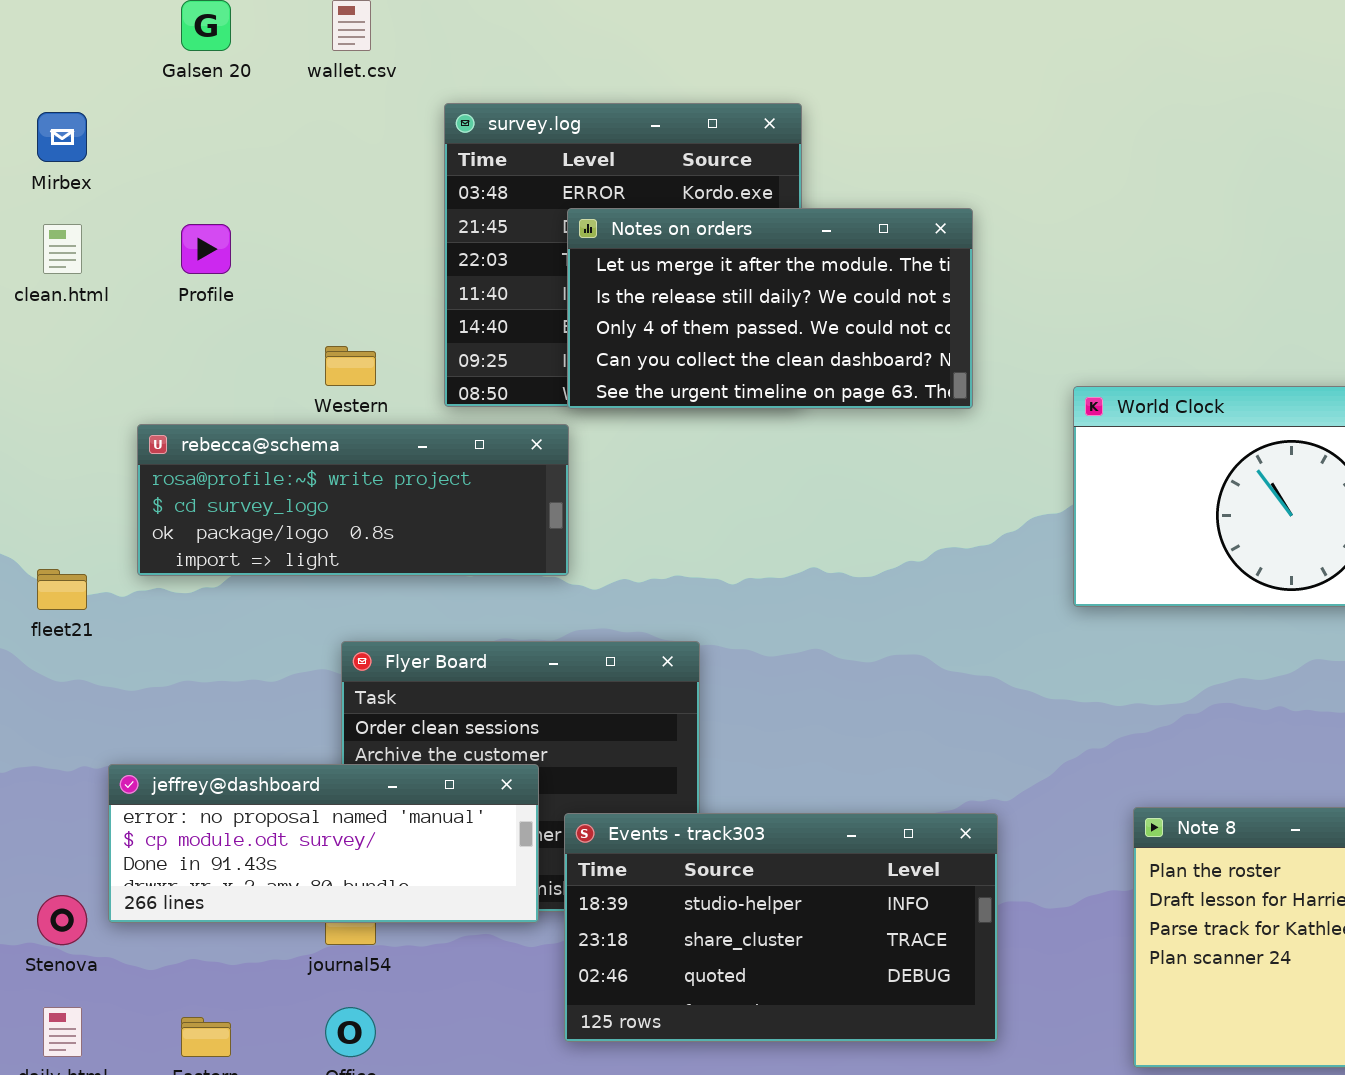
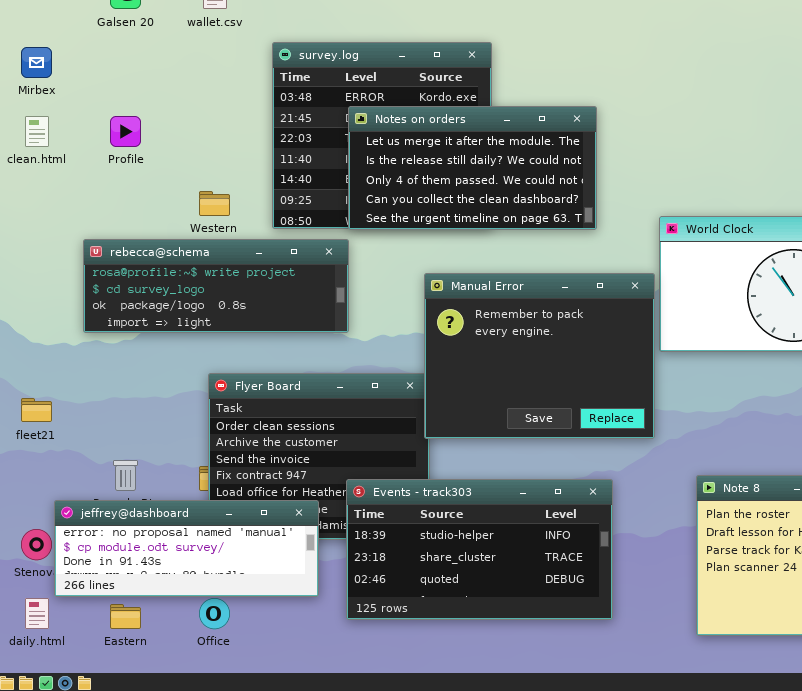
Manual Error: none -> [424,273,655,439], opened
fleet21: [37,569,87,610] -> [21,398,52,422], moved
jeffrey@dashboard: [108,764,539,923] -> [54,500,319,597], moved

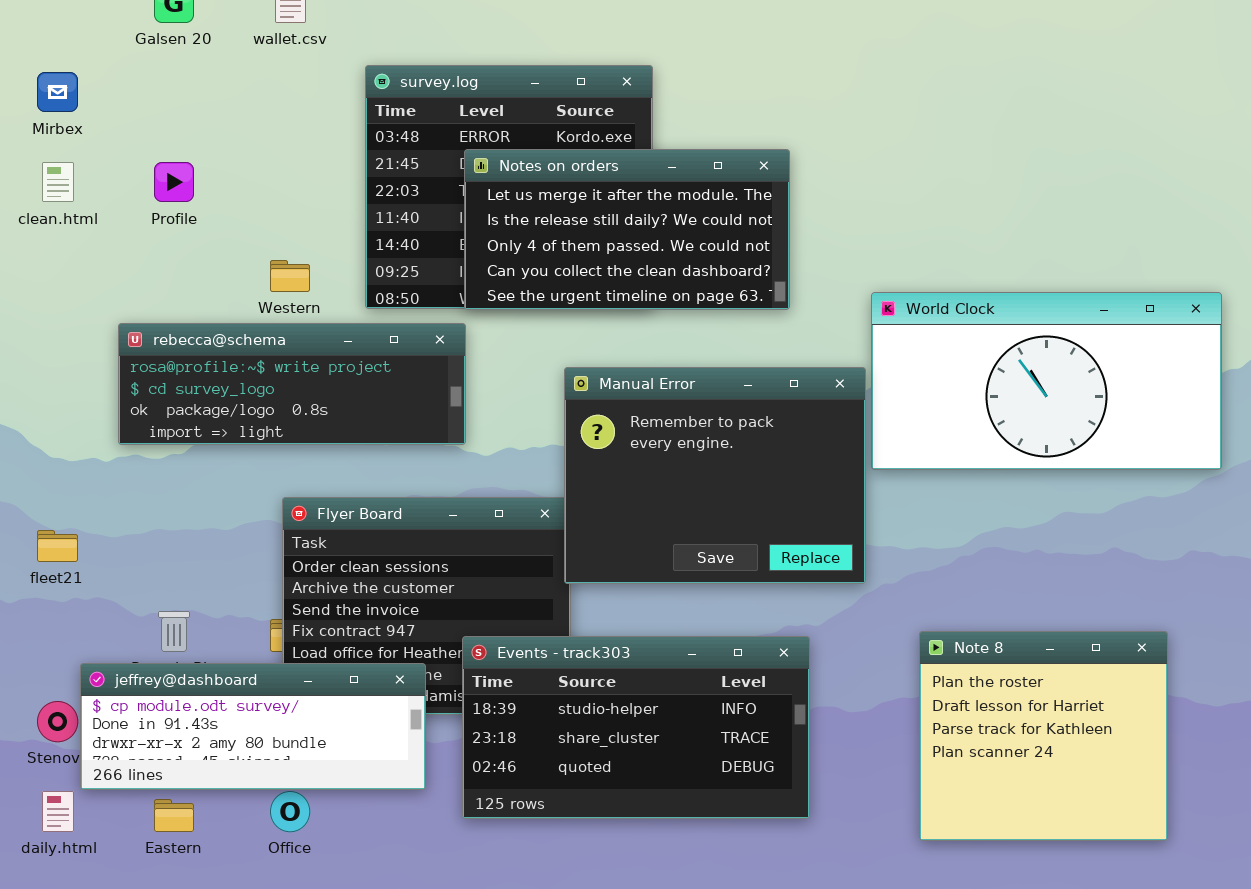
jeffrey@dashboard: [54,500,319,597] -> [80,663,426,790], scrolled down 1 row

